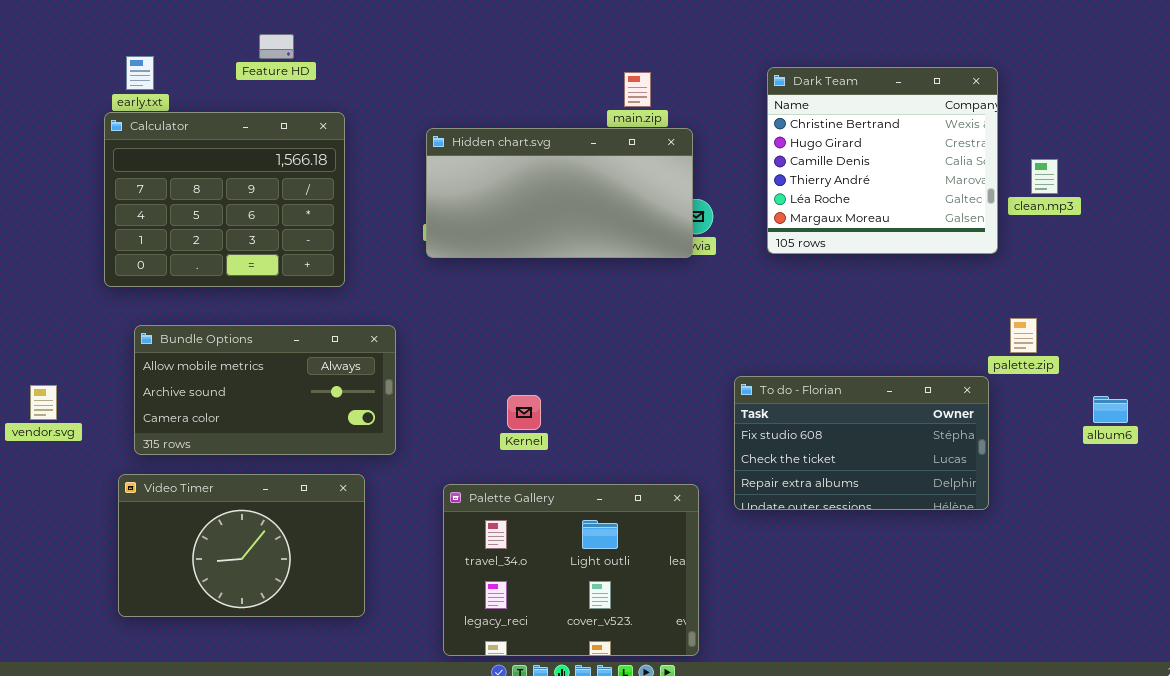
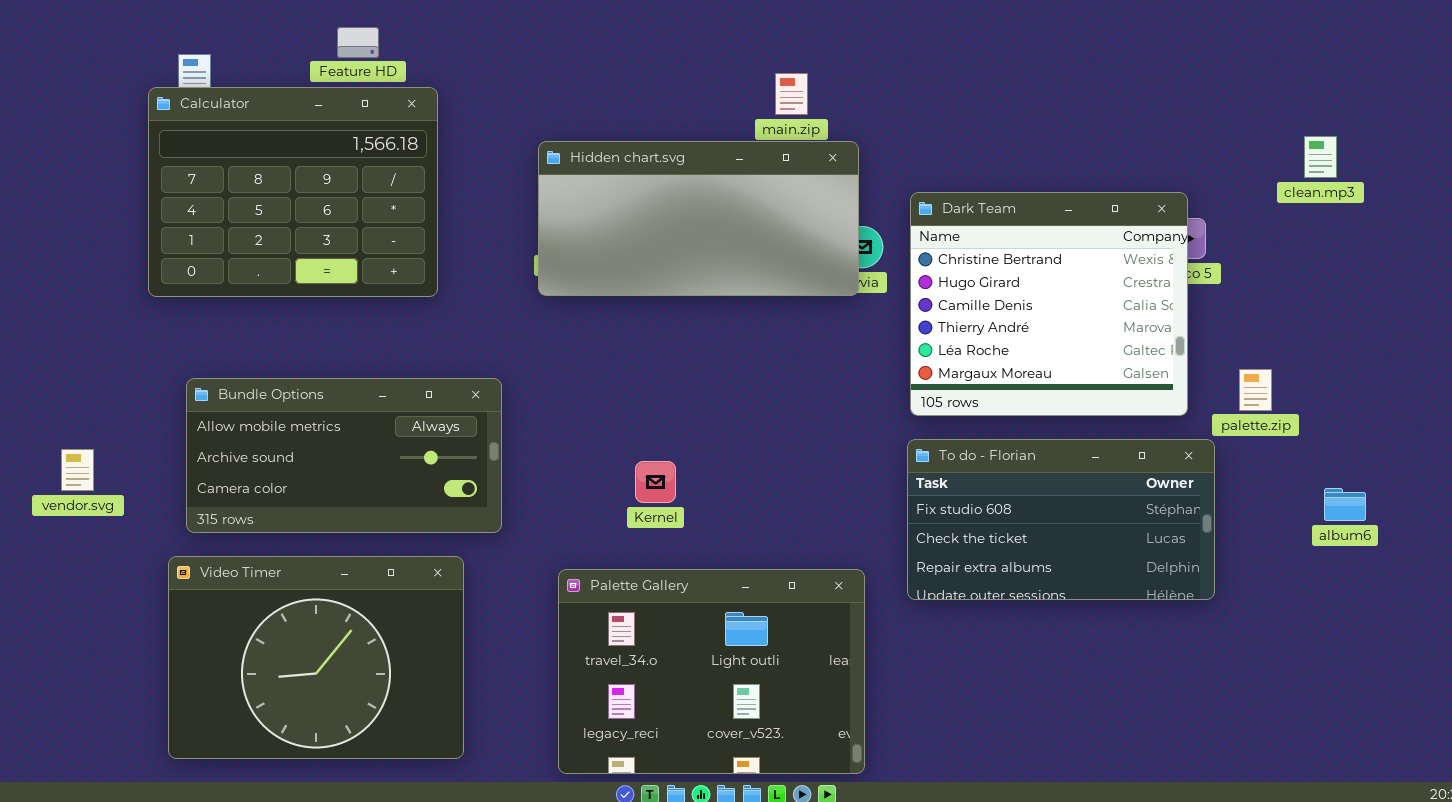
Dark Team: [767,67,998,254] -> [910,192,1188,416], moved
Calculator: [104,112,345,287] -> [148,87,438,297], moved
clean.mp3: [1031,159,1058,194] -> [1304,136,1337,178], moved
album6: [1093,396,1128,423] -> [1324,488,1366,521], moved
Video Timer: [118,474,365,617] -> [168,556,464,759], resized

